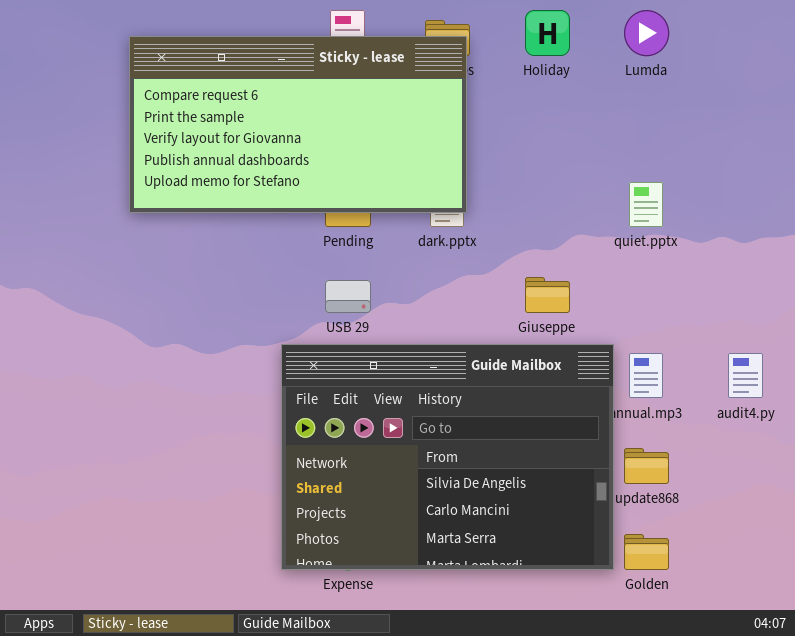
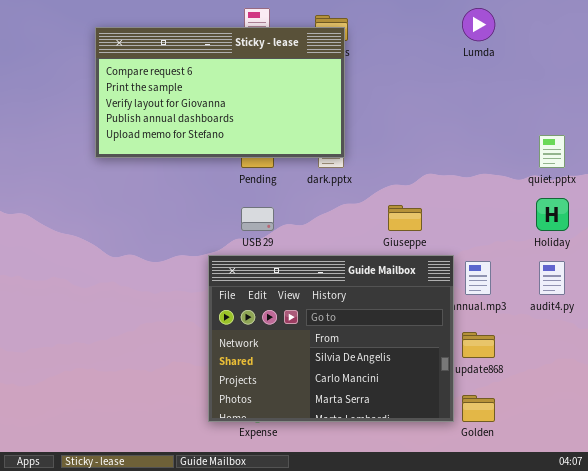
Holiday: [525,10,570,56] -> [536,198,569,231], moved
quiet.pptx: [629,182,663,227] -> [539,135,565,168], moved

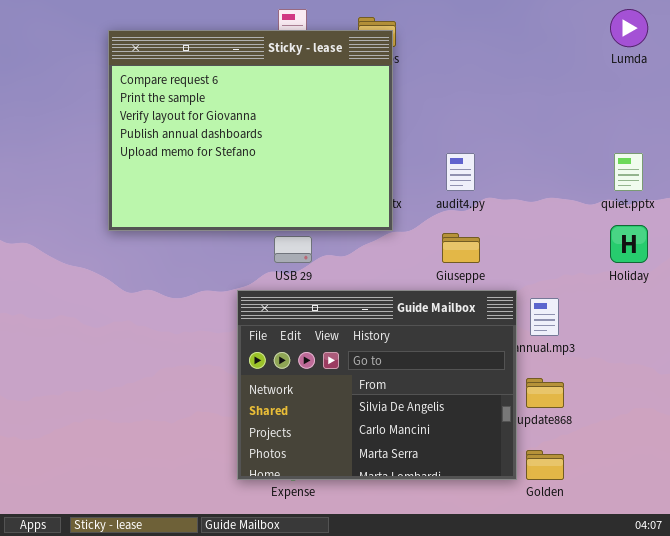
Lumda: [462,8,495,41] -> [610,9,648,47], moved
Sticky - lease: [95,27,345,158] -> [108,30,393,231], resized
audit4.py: [539,261,565,295] -> [446,153,475,191], moved

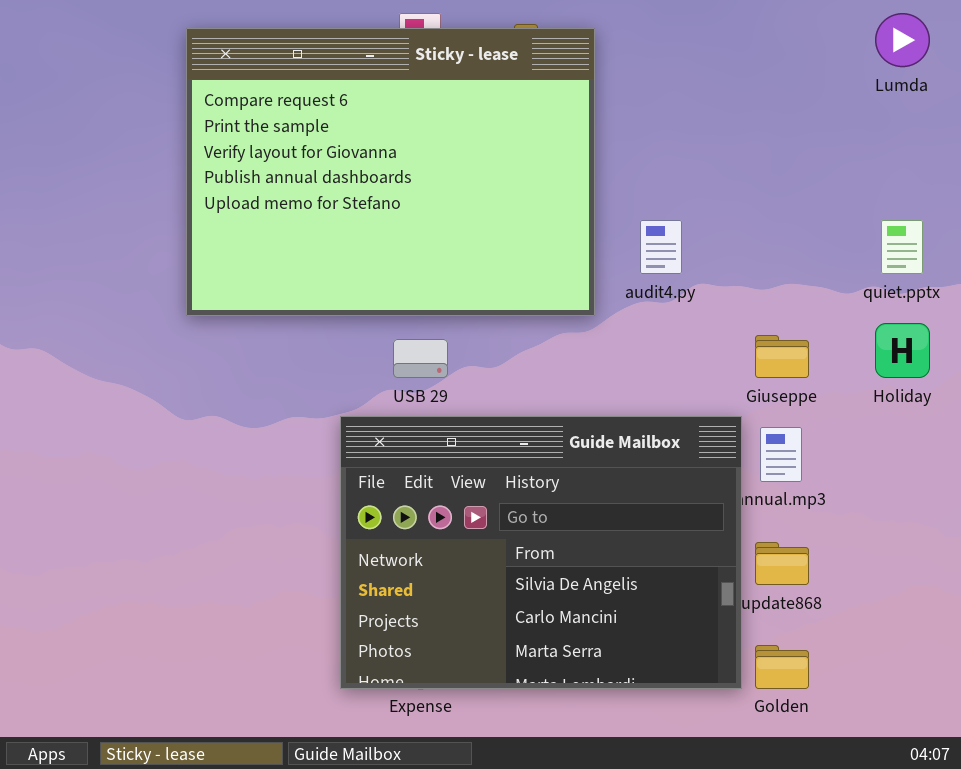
Sticky - lease: [108,30,393,231] -> [186,28,595,316], moved
Giuseppe: [442,233,480,263] -> [755,335,809,378], moved

